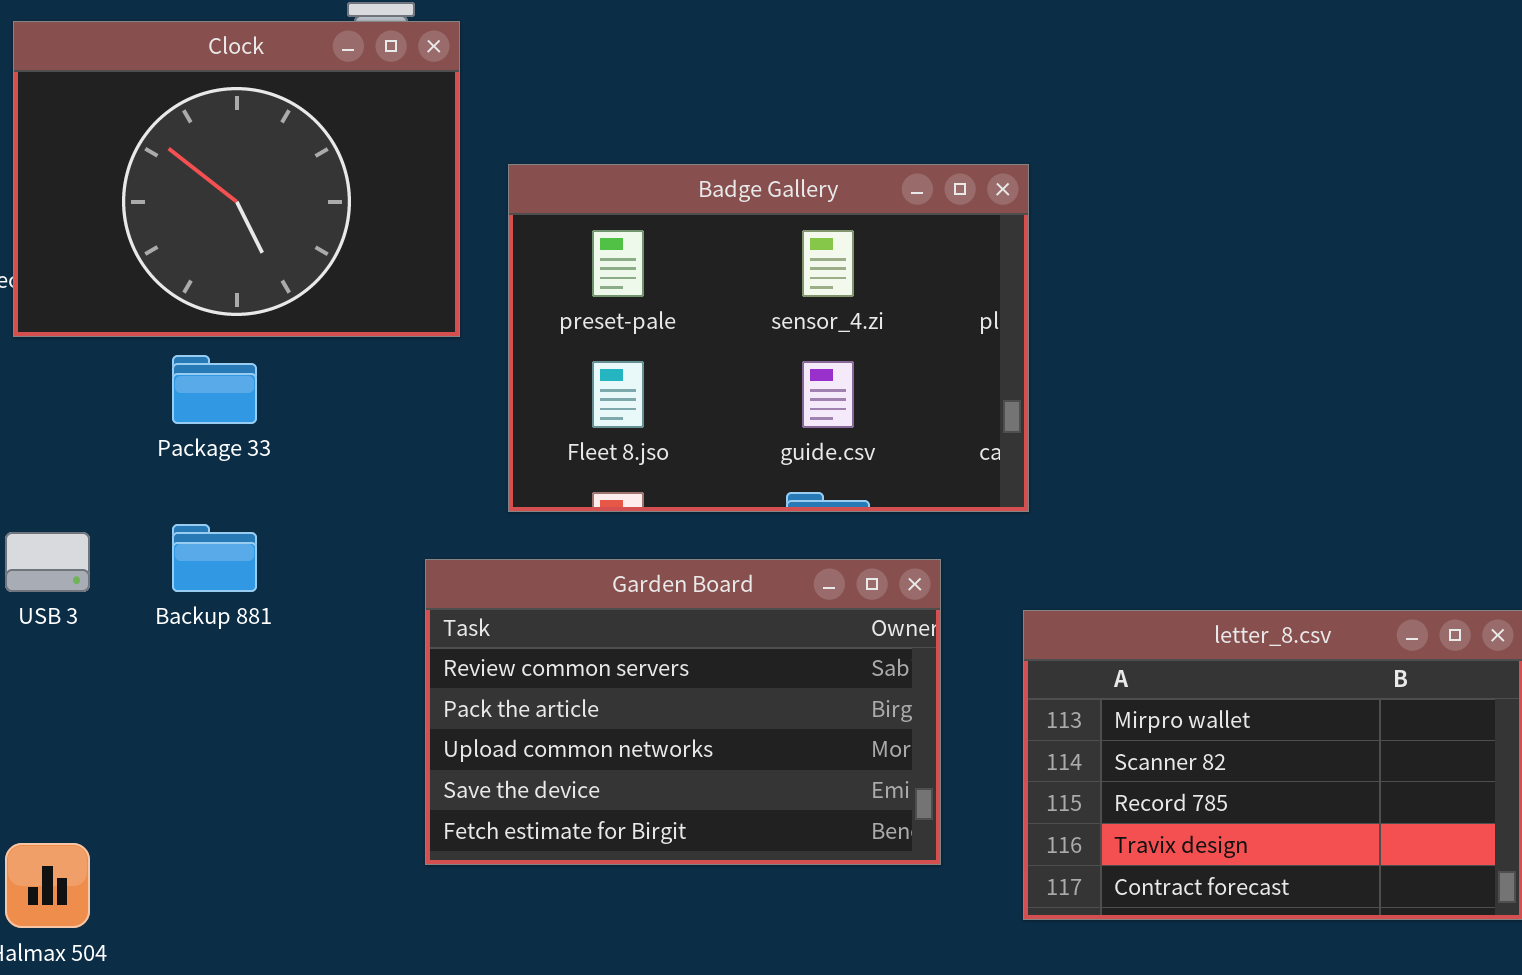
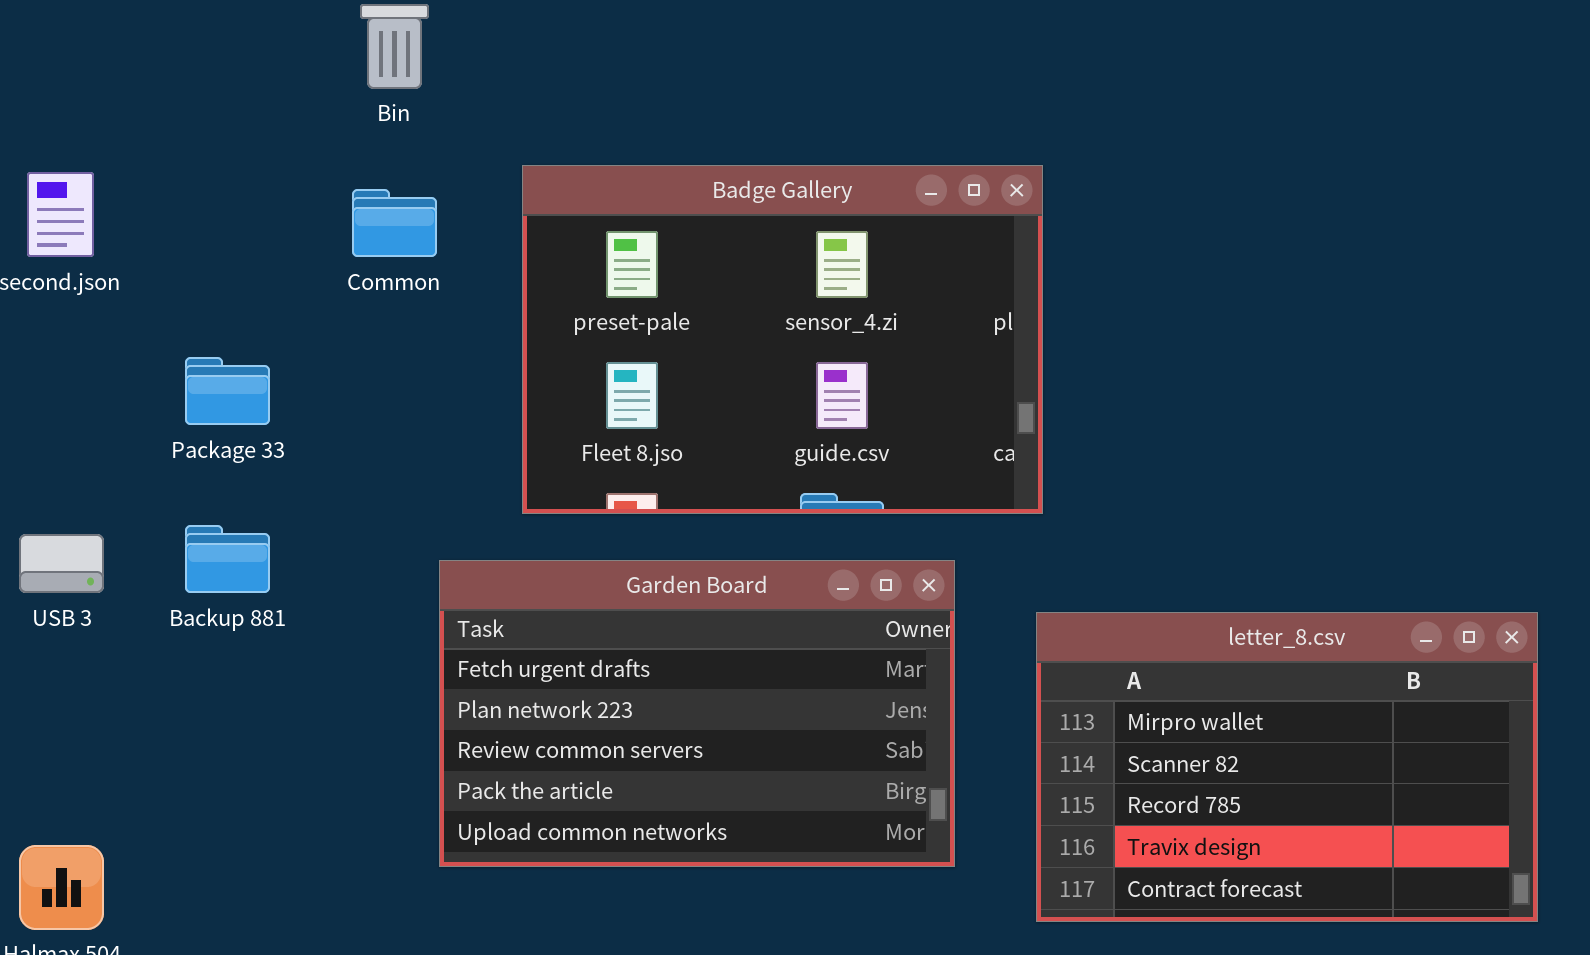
Clock: [13,21,460,337] -> none, closed
Garden Board: [425,559,941,865] -> [439,560,955,867], scrolled up 2 rows

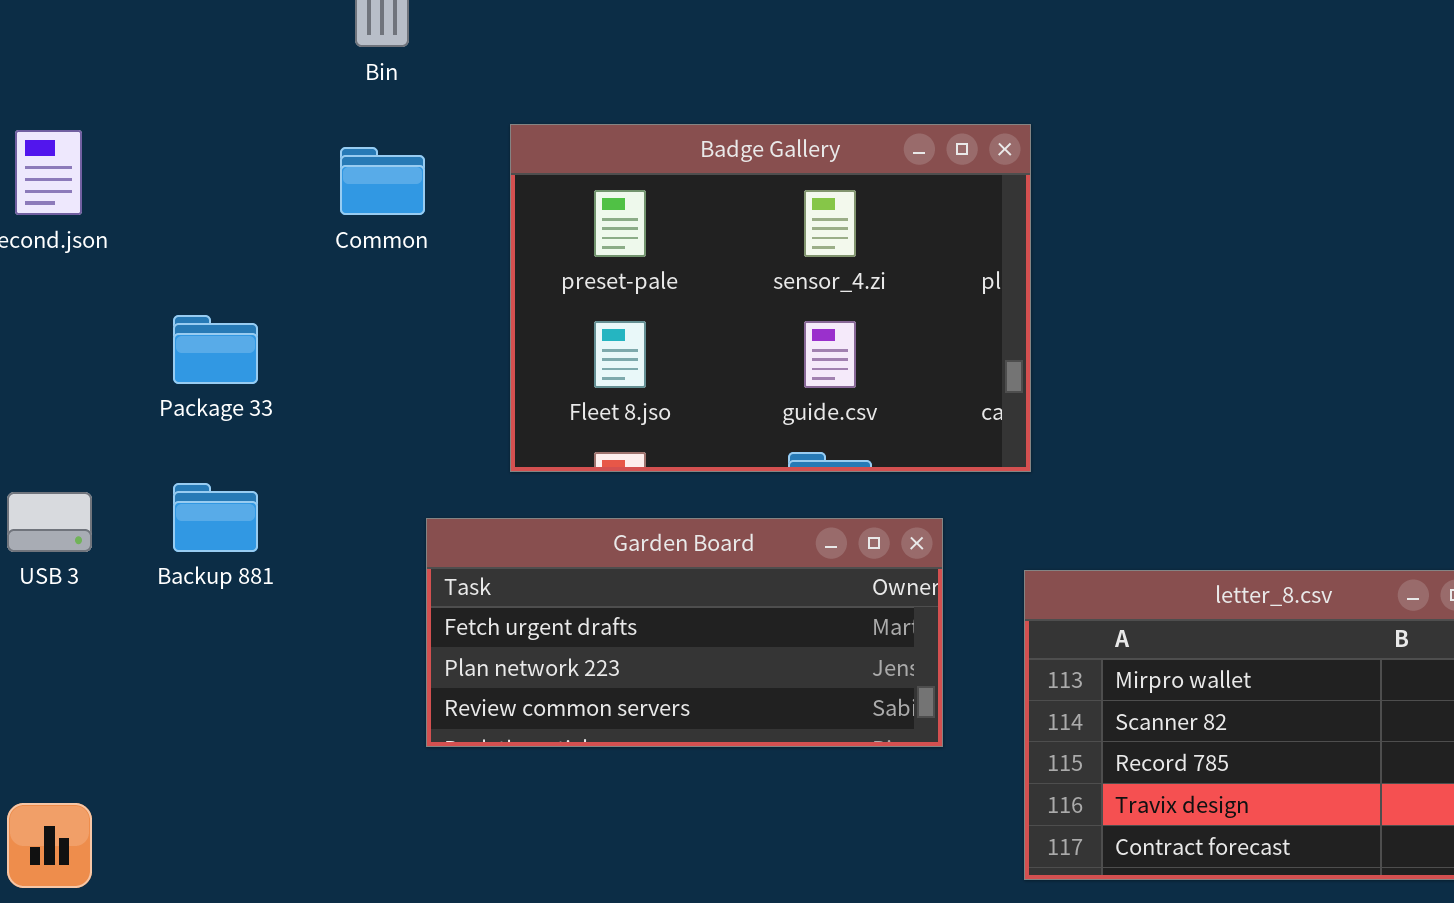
Garden Board: [439,560,955,867] -> [426,518,943,747], resized

